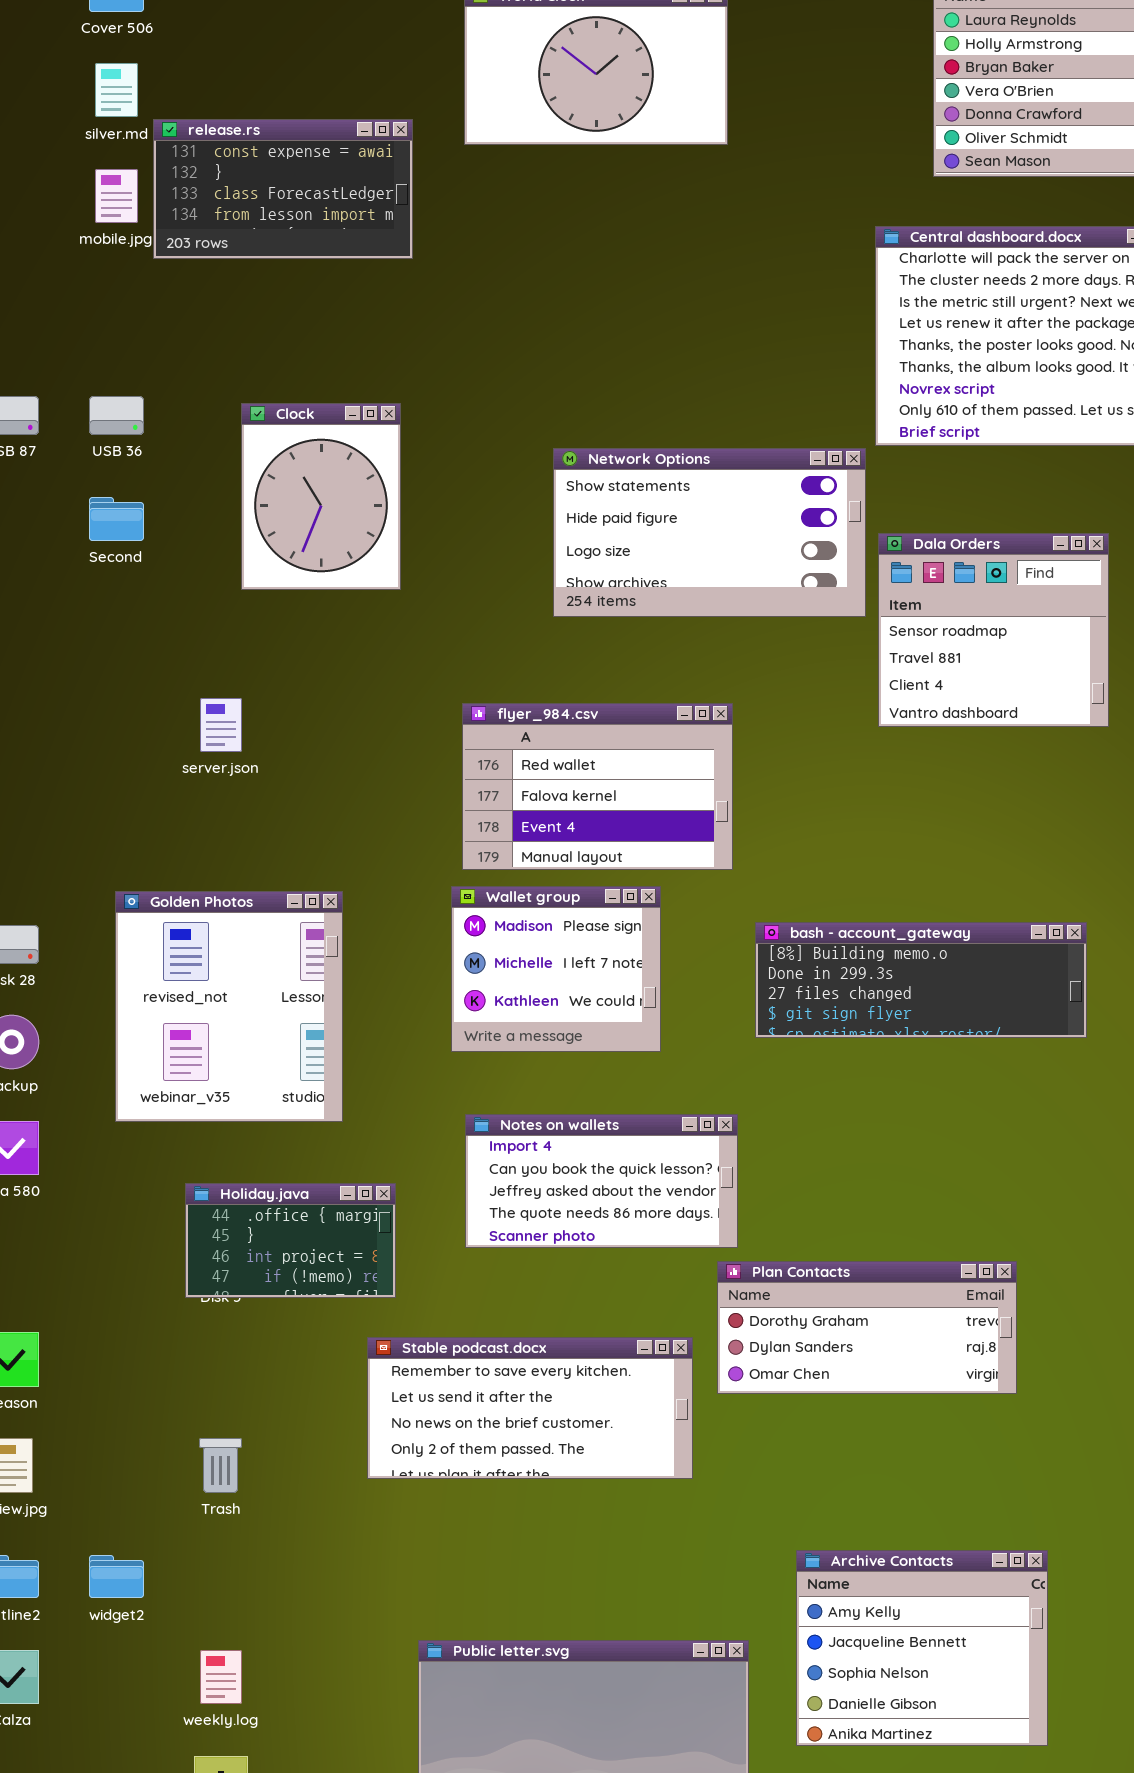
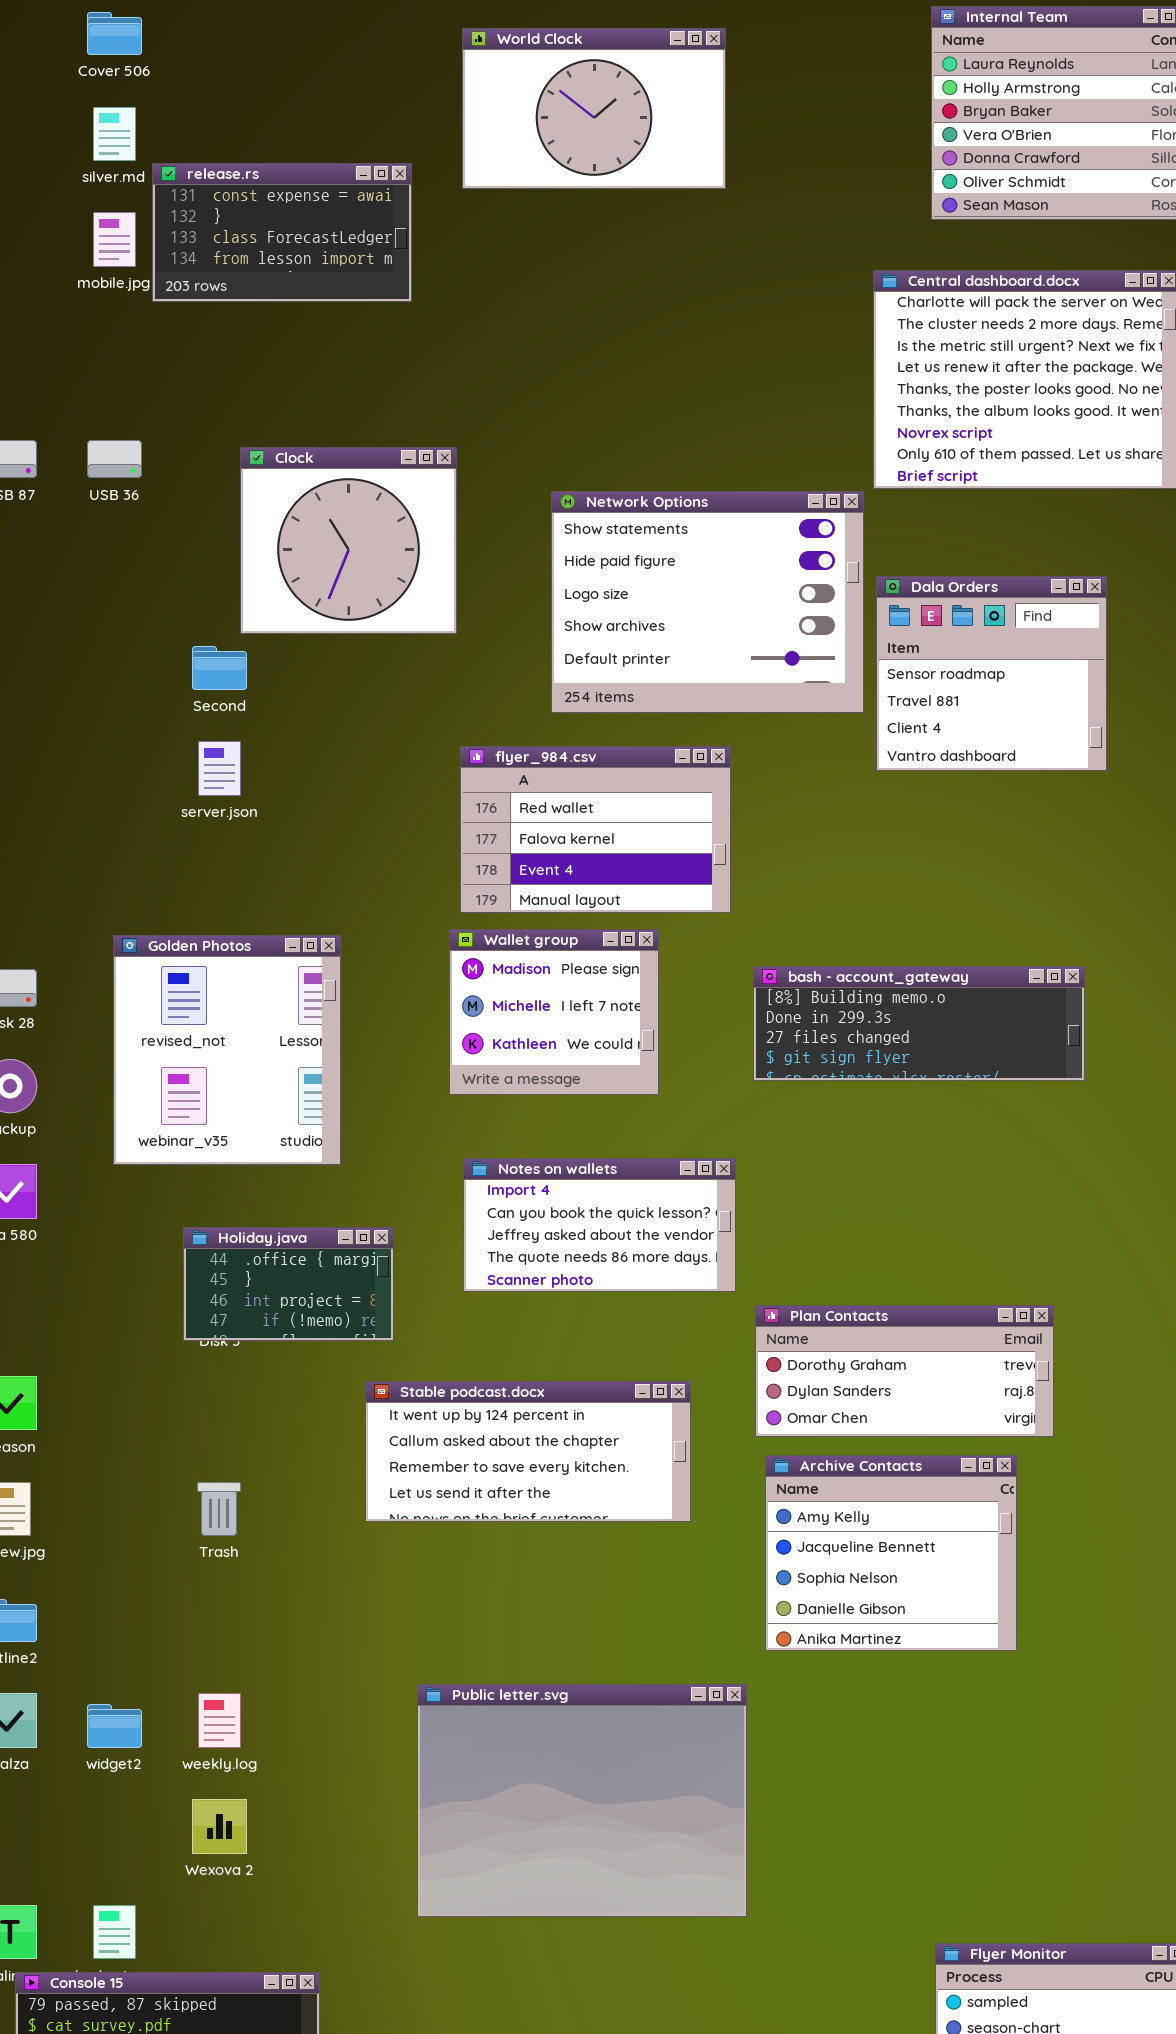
Clock: [241,403,401,590] -> [240,447,457,634], resized
Network Options: [553,448,866,617] -> [551,491,864,713], resized
Second: [89,497,144,541] -> [192,646,247,690], moved
Plan Contacts: [717,1261,1017,1394] -> [755,1305,1054,1437], moved
Stable podcast.docx: [367,1337,693,1479] -> [365,1381,691,1522], scrolled up 2 rows
Archive Contacts: [796,1550,1048,1746] -> [765,1455,1017,1651], moved
widget2: [89,1555,144,1598] -> [87,1704,142,1748], moved

